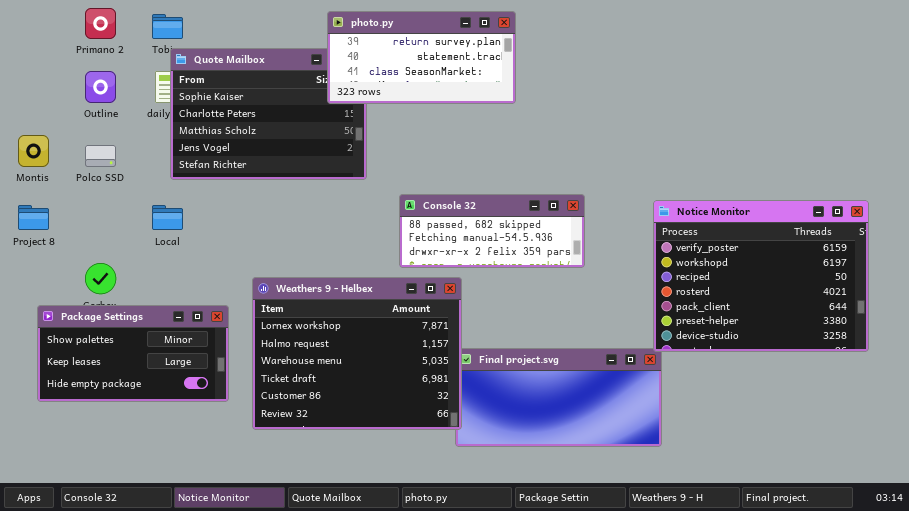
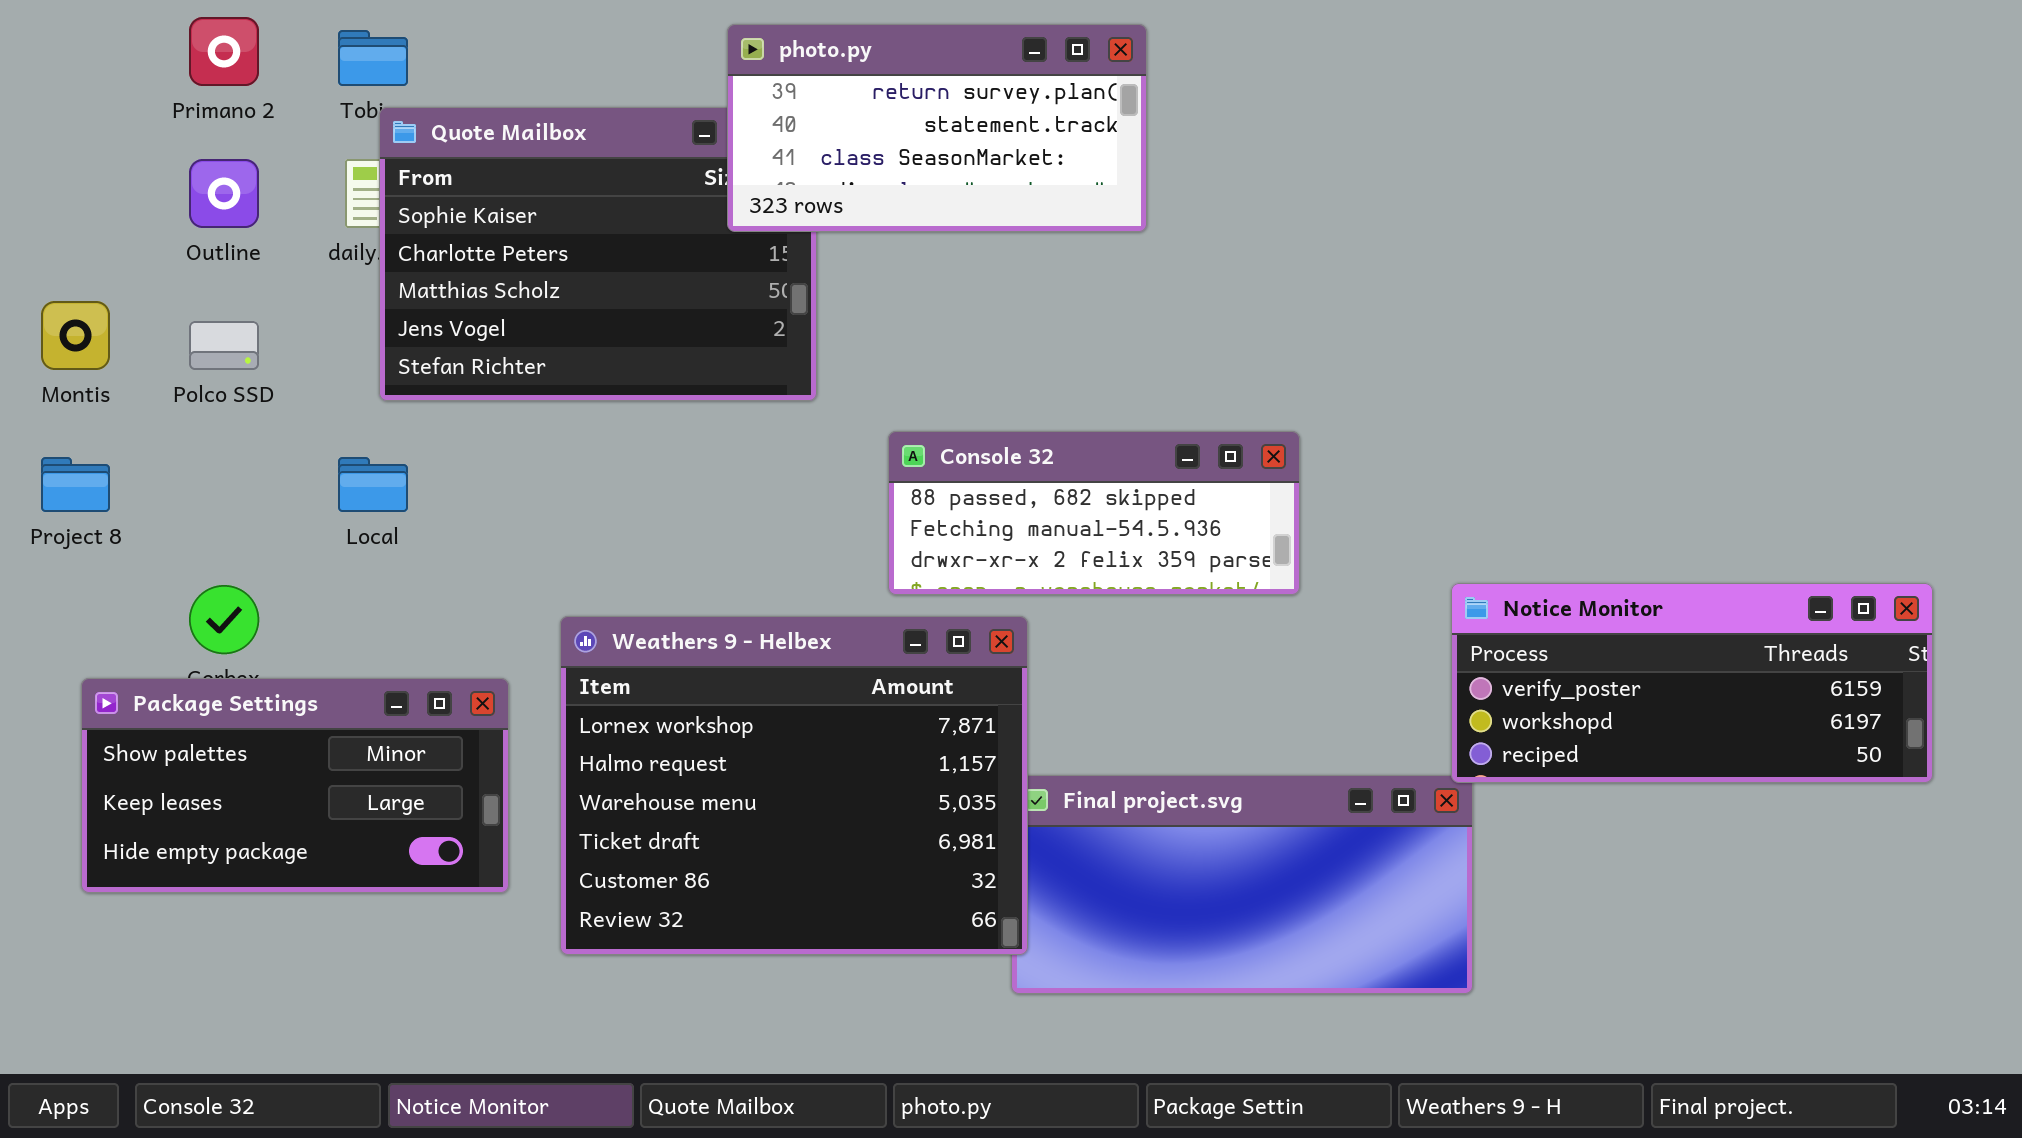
Notice Monitor: [653,200,869,352] -> [1451,583,1933,783], resized

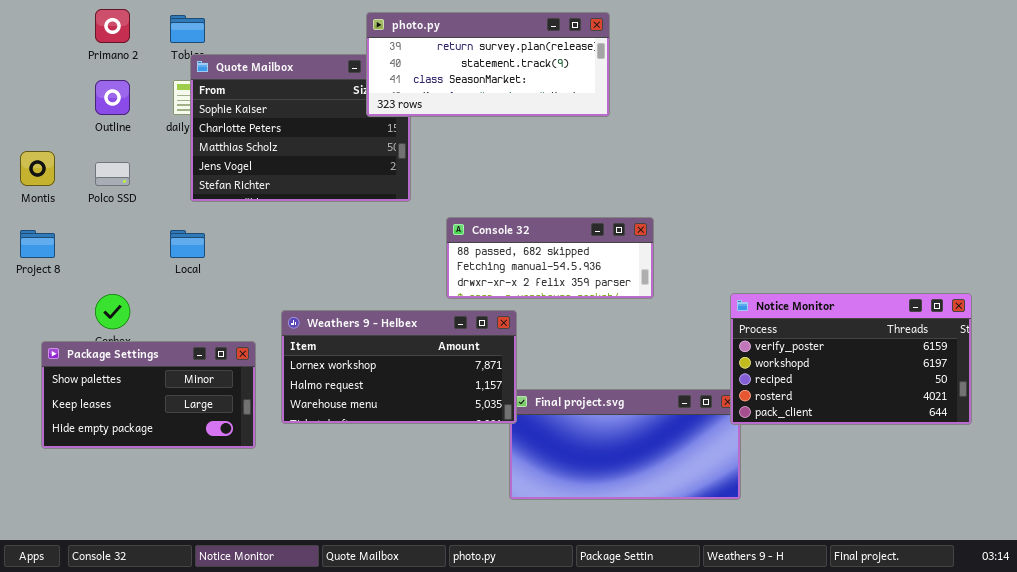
photo.py: [727,24,1147,232] -> [366,12,610,117], resized
Notice Monitor: [1451,583,1933,783] -> [730,293,972,425], resized
Weathers 9 - Helbex: [560,616,1028,955] -> [281,310,517,424], resized

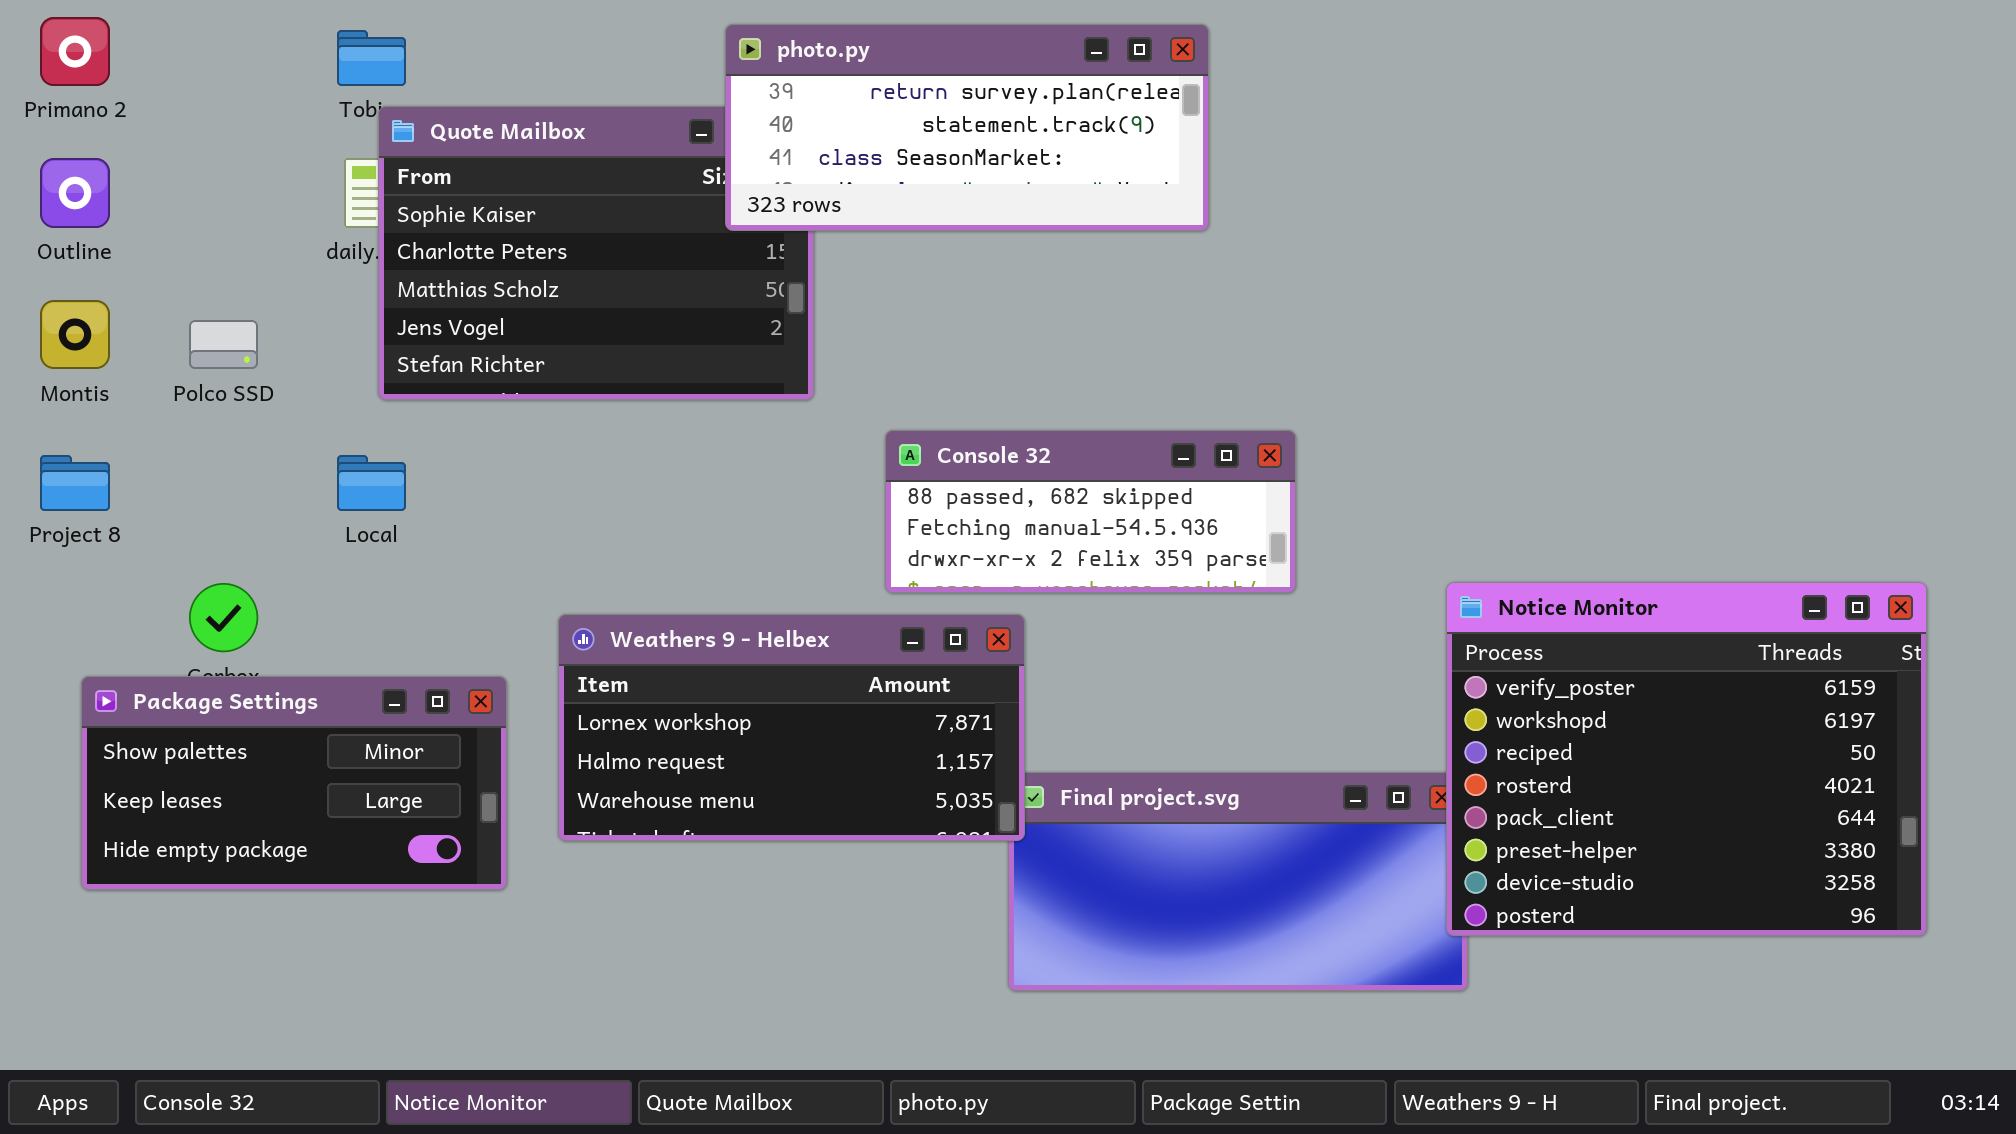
Primano 2: [95,9,130,43] -> [40,17,110,86], moved
Outline: [95,80,130,115] -> [40,158,110,228], moved
Notice Monitor: [730,293,972,425] -> [1446,582,1927,936], resized

